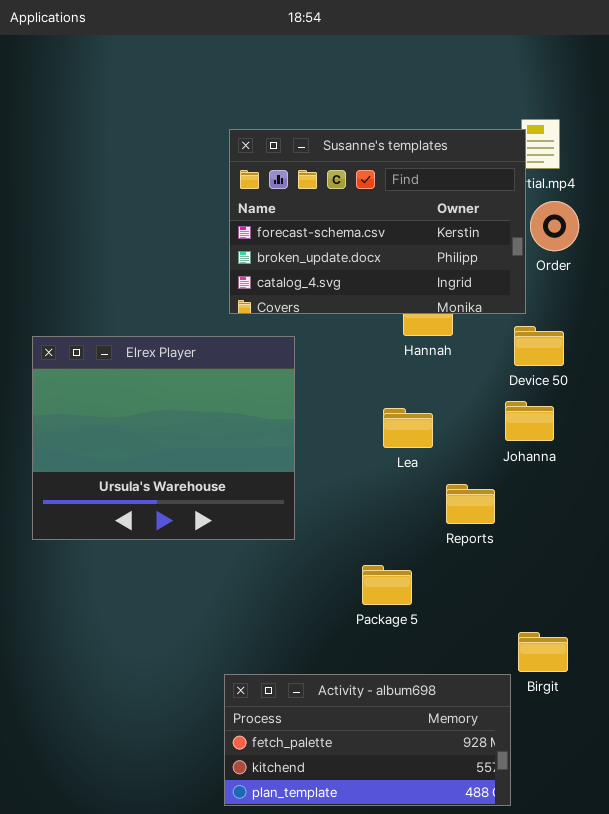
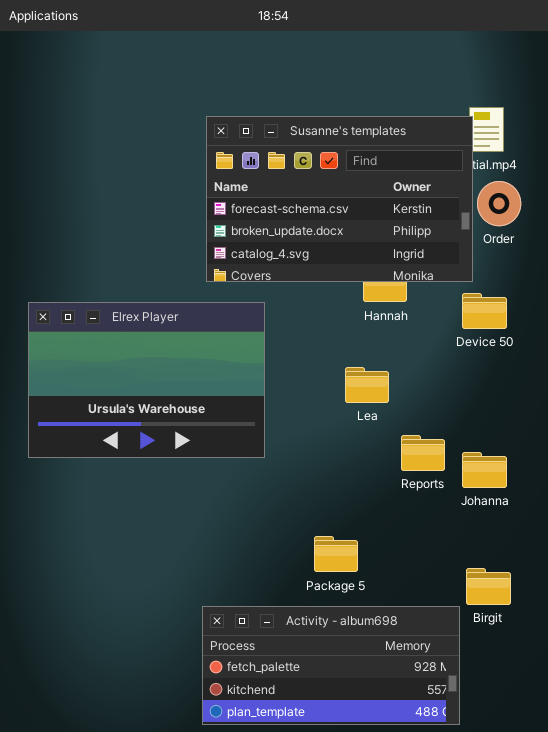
Elrex Player: [32,336,295,540] -> [28,302,265,458], resized
Johanna: [505,401,554,441] -> [462,452,507,488], moved
Package 5: [362,565,412,605] -> [314,536,358,572], moved

